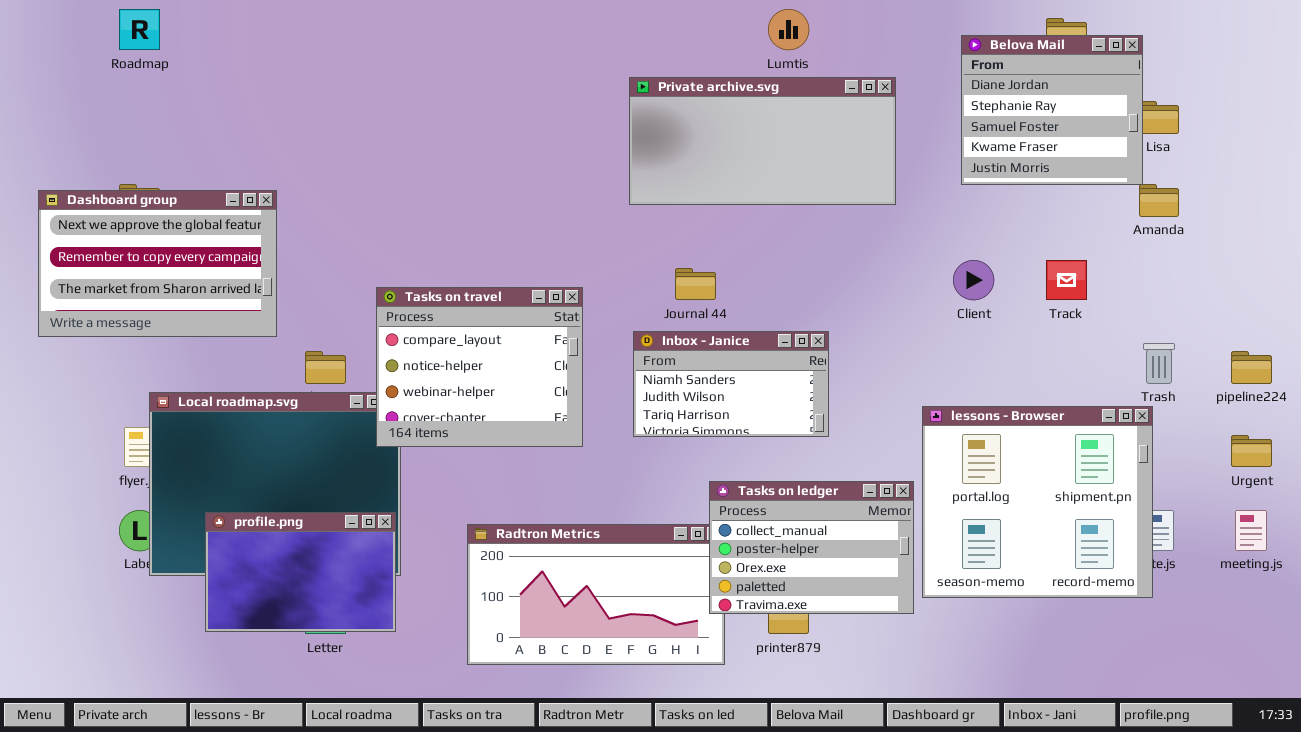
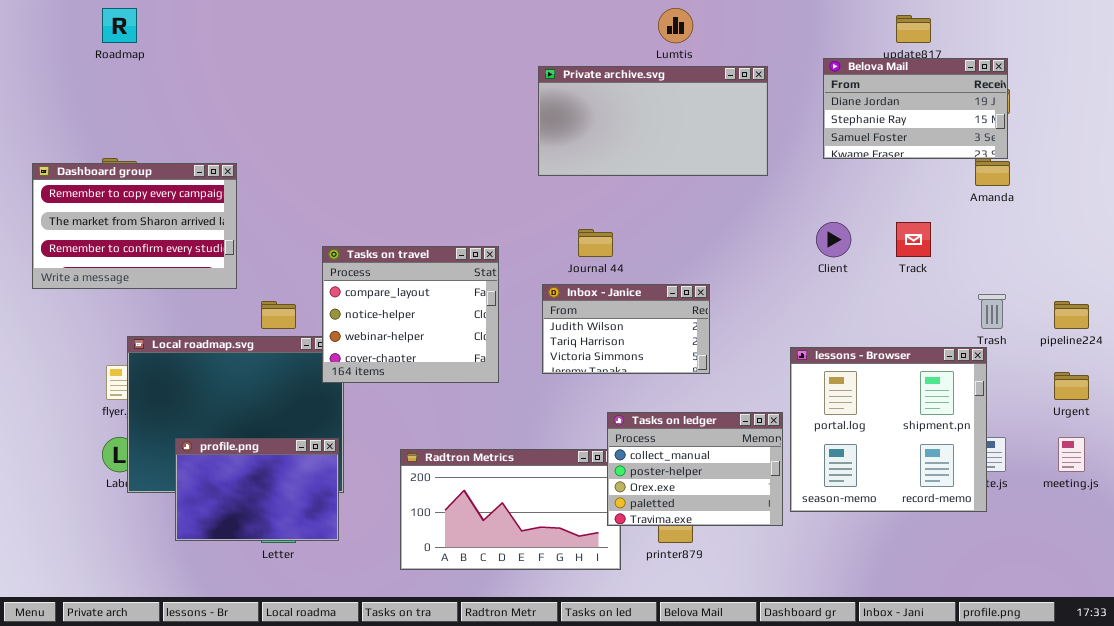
Belova Mail: [961,35,1143,185] -> [823,58,1008,159], resized
Dashboard group: [38,190,277,337] -> [32,163,237,289], scrolled down 1 row
Inbox - Janice: [633,331,829,437] -> [542,284,710,374], scrolled down 1 row

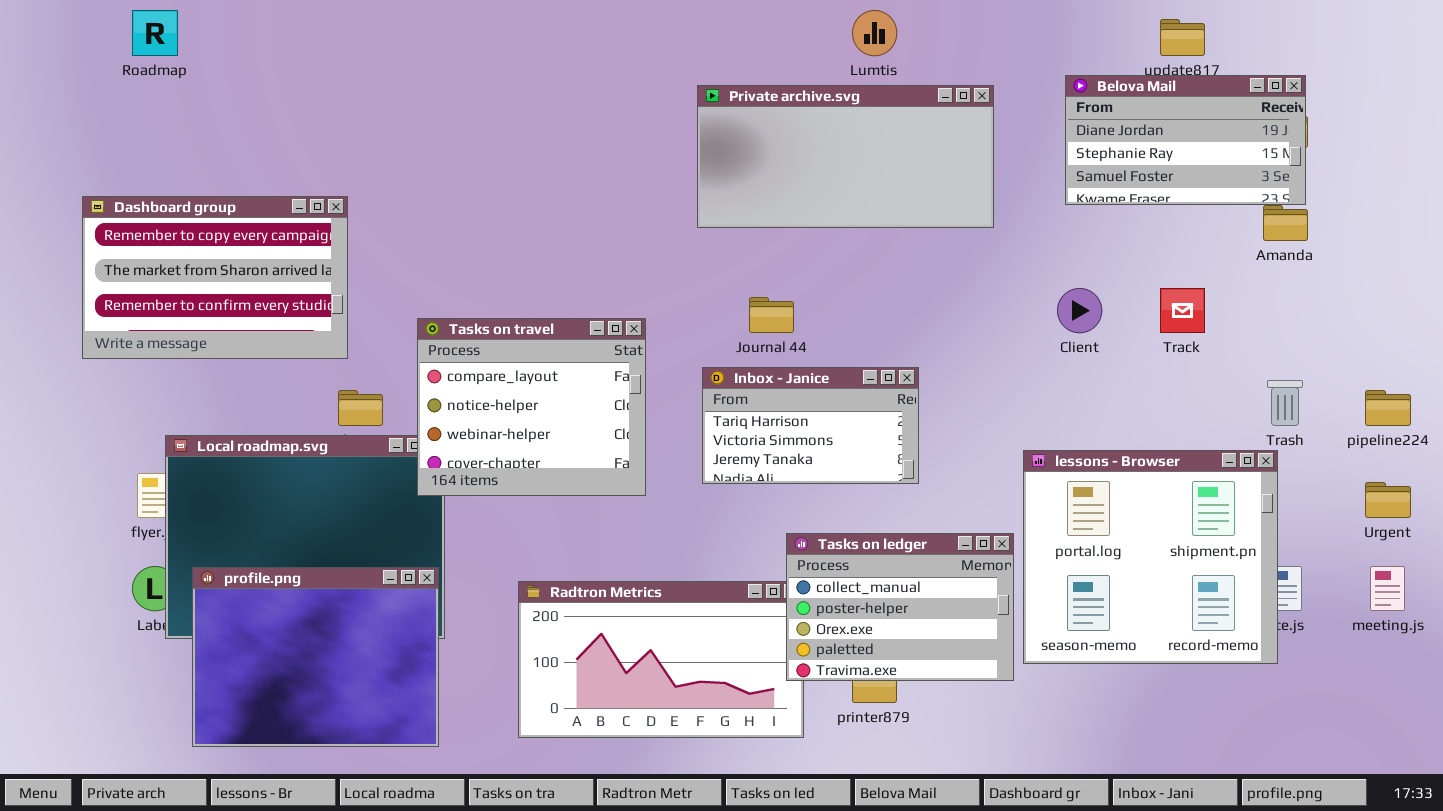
Dashboard group: [32,163,237,289] -> [82,196,348,359], moved
Inbox - Janice: [542,284,710,374] -> [702,367,919,484], scrolled down 1 row
profile.png: [175,438,339,541] -> [192,567,439,747], resized

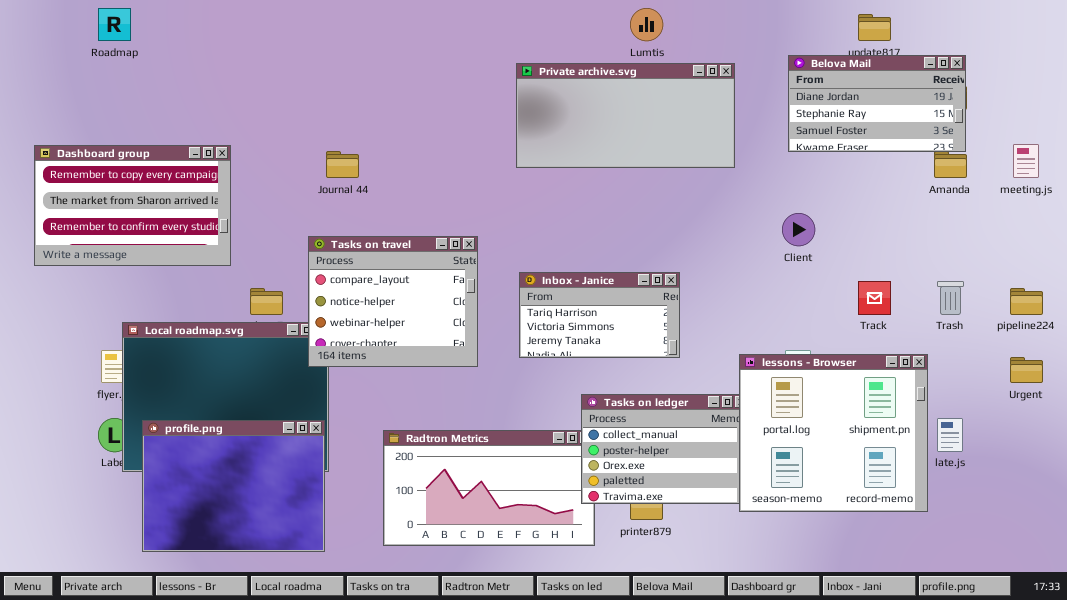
Dashboard group: [82,196,348,359] -> [34,145,231,266], moved
Track: [1160,288,1205,333] -> [858,281,891,315], moved
Journal 44: [749,297,794,333] -> [326,151,359,178], moved
lessons - Browser: [1023,450,1278,664] -> [739,354,928,512], moved
meeting.js: [1370,566,1405,611] -> [1013,144,1039,178], moved

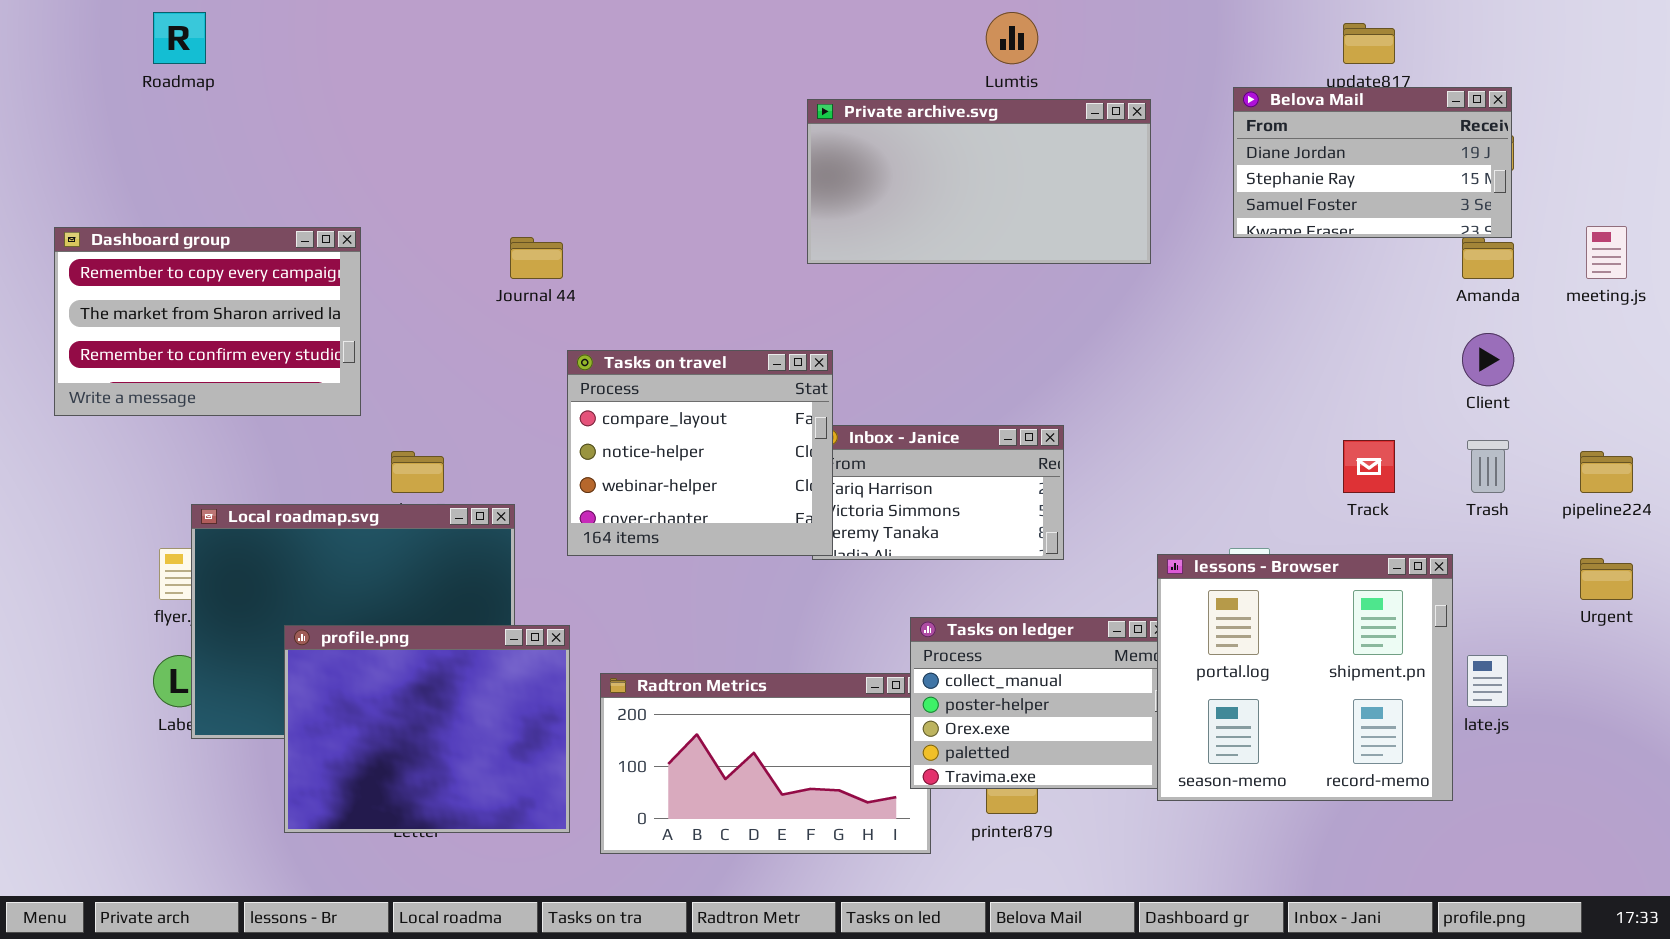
Client: [782,213,815,246] -> [1462,333,1514,386], moved
Tasks on travel: [308,236,478,367] -> [567,350,833,556], moved
profile.png: [142,420,325,552] -> [284,625,570,833], moved

